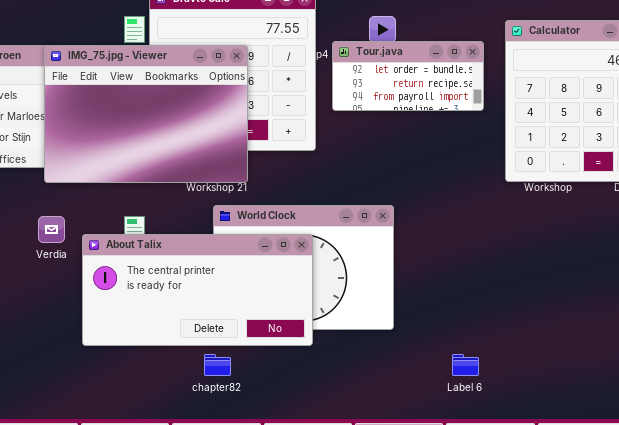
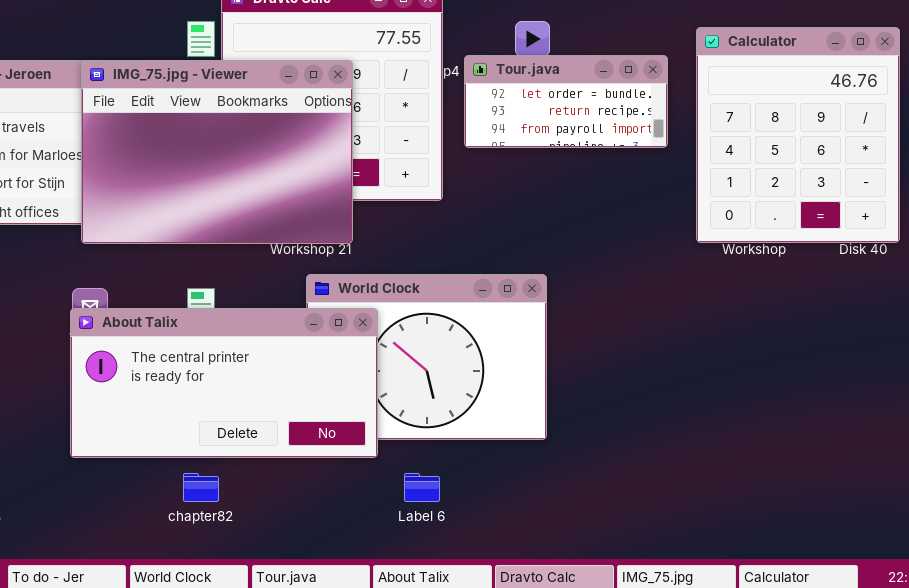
About Talix: [82,234,313,346] -> [70,308,378,458], moved
chapter82: [204,354,231,376] -> [183,473,219,502], moved
Label 6: [452,354,479,376] -> [404,473,440,502], moved

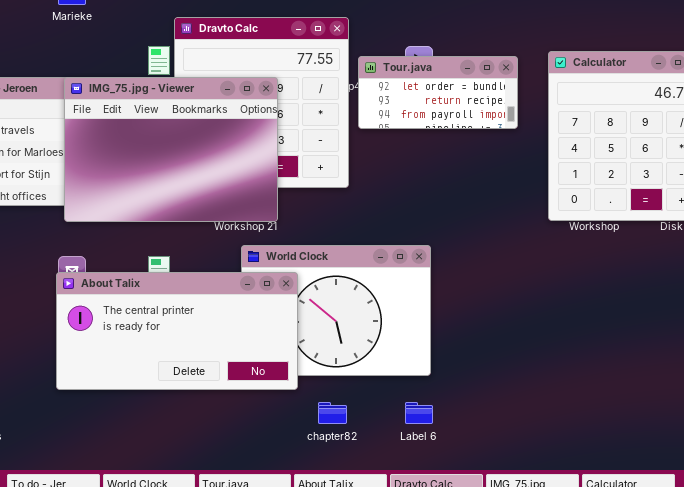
Tour.java: [464,55,668,148] -> [358,56,518,129], moved
chapter82: [183,473,219,502] -> [318,402,347,424], moved
Label 6: [404,473,440,502] -> [405,402,433,424], moved

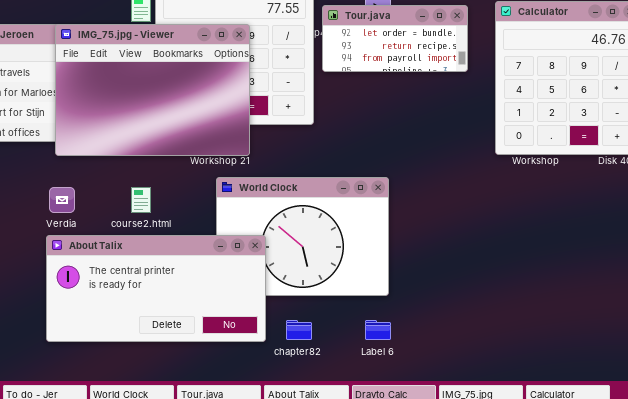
About Talix: [56,272,298,390] -> [46,235,266,342], moved

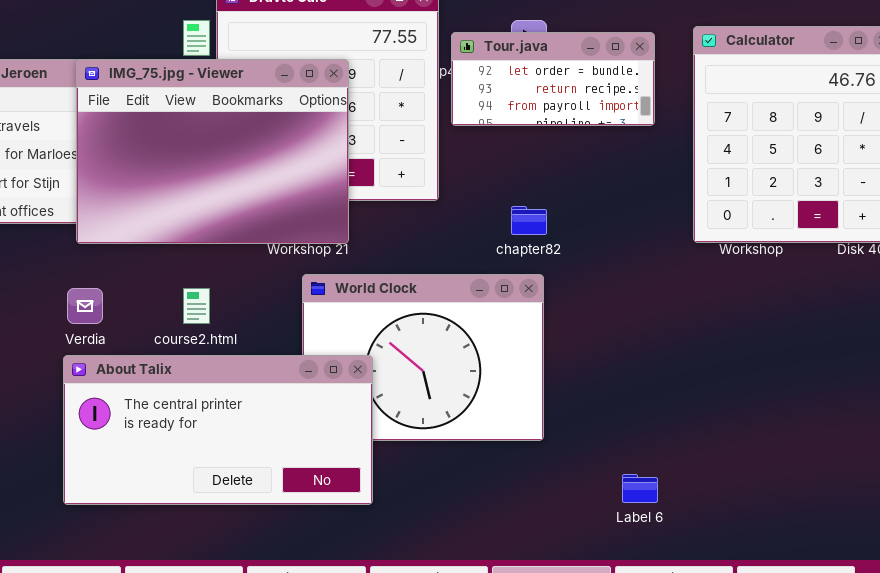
chapter82: [286,320,312,340] -> [511,206,547,235], moved
Label 6: [365,320,391,340] -> [622,474,658,503], moved

